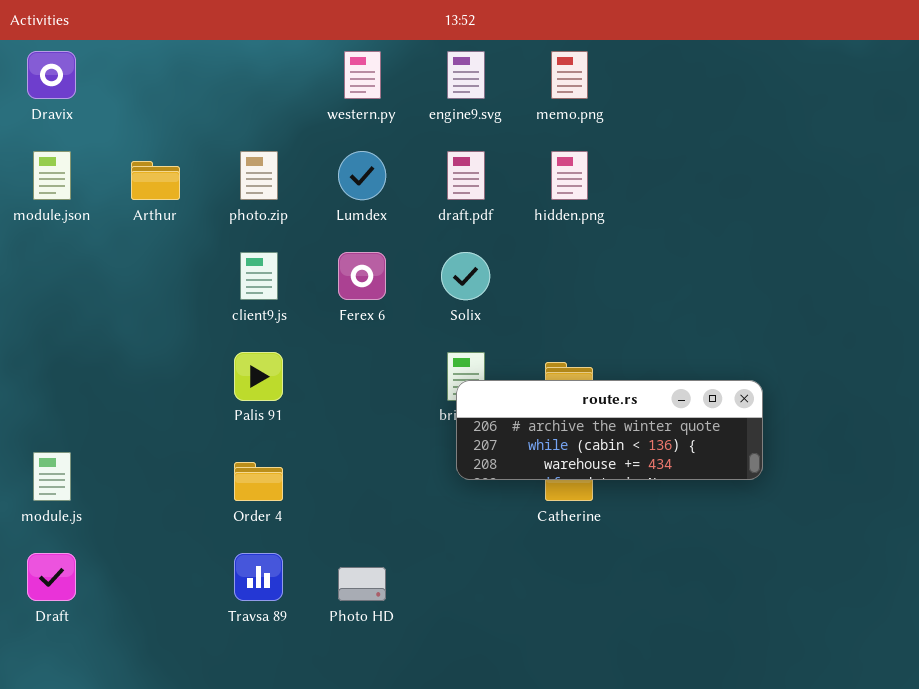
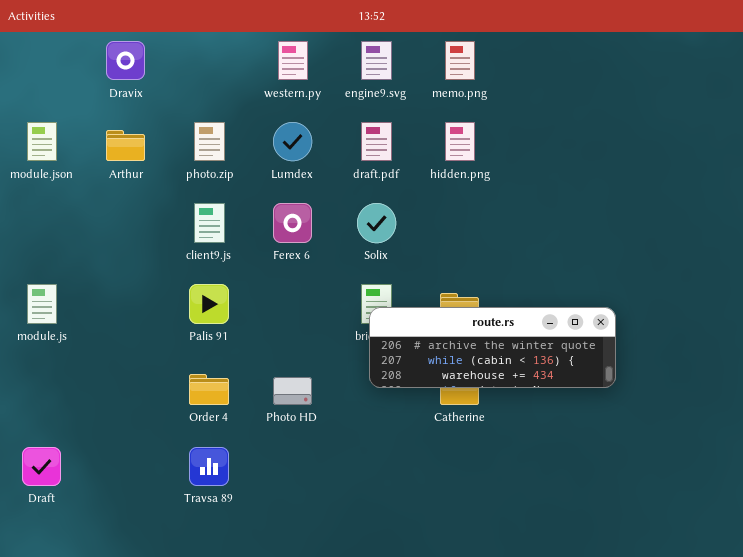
Dravix: [27,51,76,99] -> [106,41,145,80], moved
module.js: [33,452,71,501] -> [27,284,57,324], moved
Photo HD: [338,567,386,601] -> [273,377,312,405], moved

